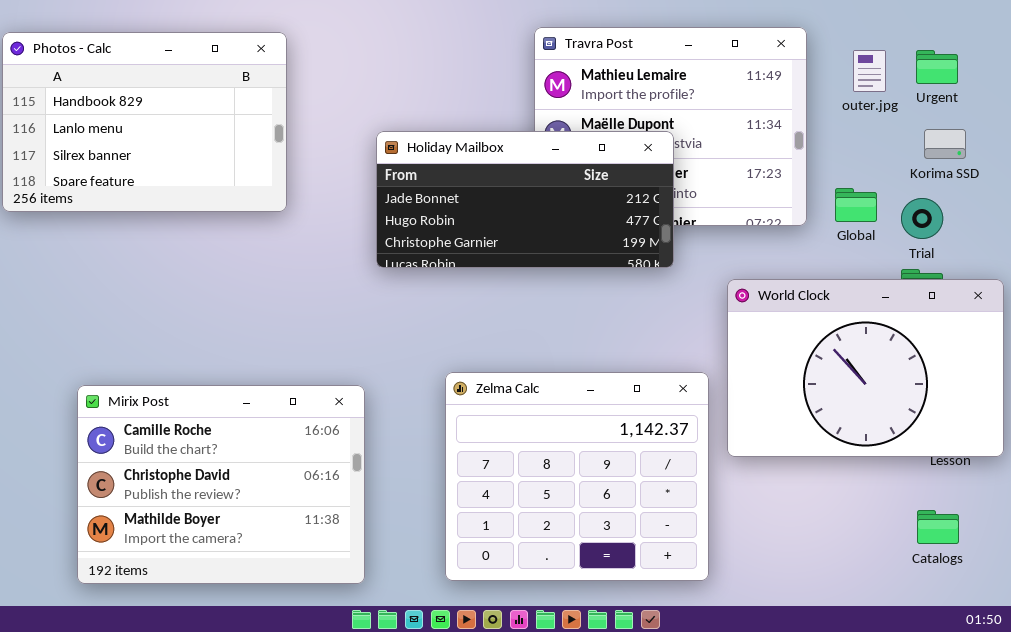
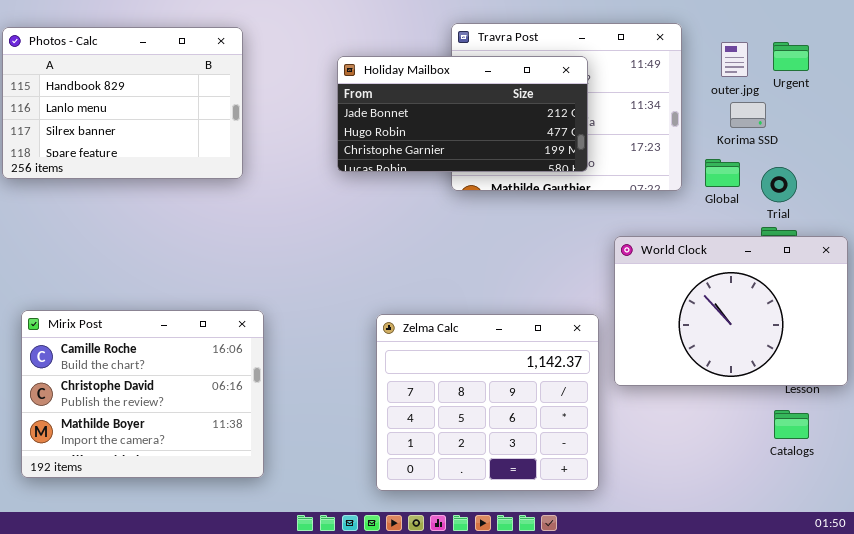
Korima SSD: [924,129,966,159] -> [730,102,766,128], moved
Holiday Mailbox: [376,131,674,268] -> [337,56,588,172], moved
Mirix Post: [77,385,365,584] -> [21,310,264,478], moved
Catalogs: [917,510,959,544] -> [774,410,809,439], moved

